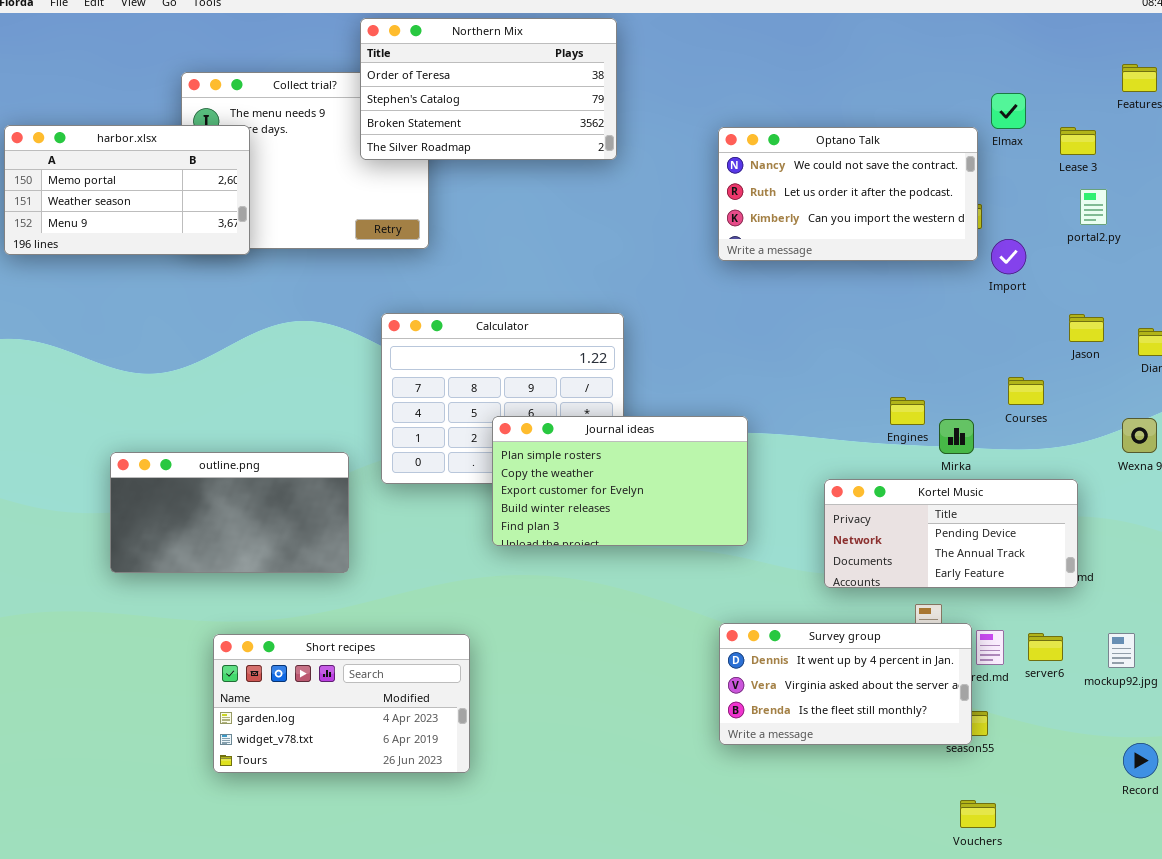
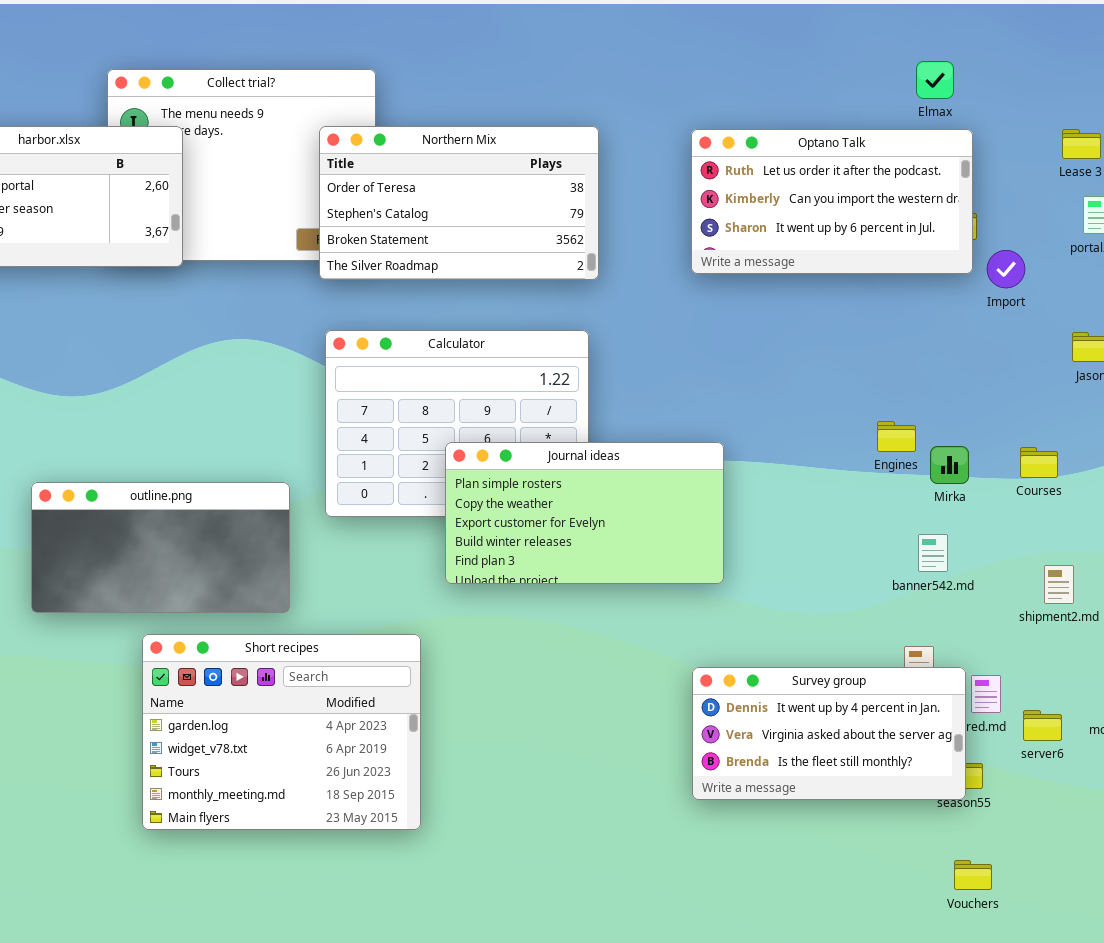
Northern Mix: [360,18,617,160] -> [319,126,599,280], moved
Elmax: [991,93,1026,129] -> [916,61,954,99], moved
Optano Talk: [718,127,978,261] -> [691,129,973,274], scrolled down 1 row
Courses: [1008,377,1044,405] -> [1020,447,1058,478], moved
Kortel Music: [824,479,1078,588] -> none, closed
server6: [1028,633,1063,661] -> [1023,710,1062,741], moved
Short recipes: [213,634,470,773] -> [142,634,421,830], resized

